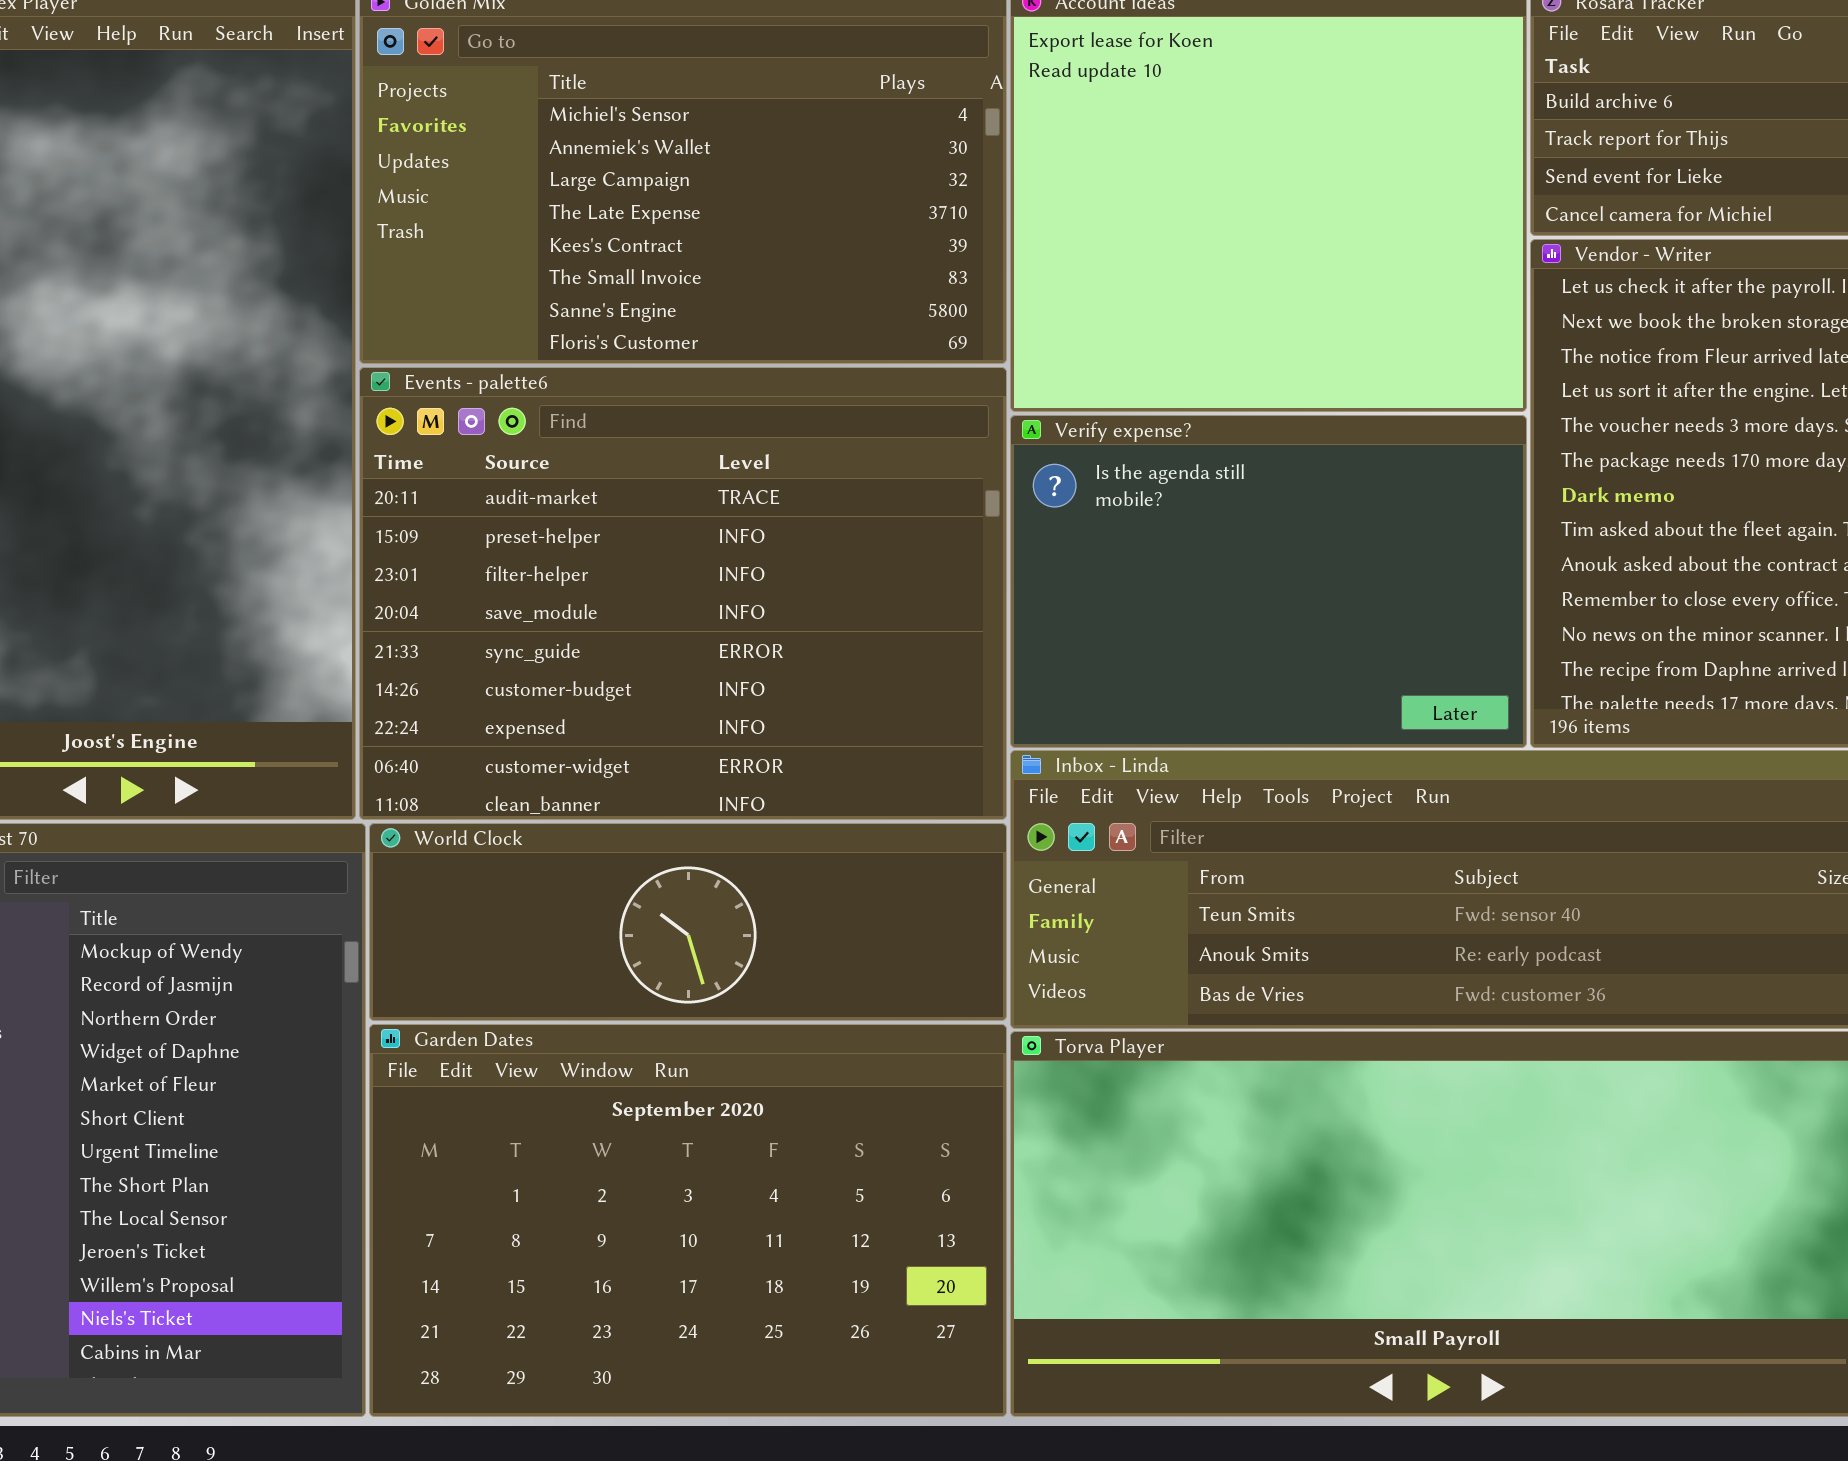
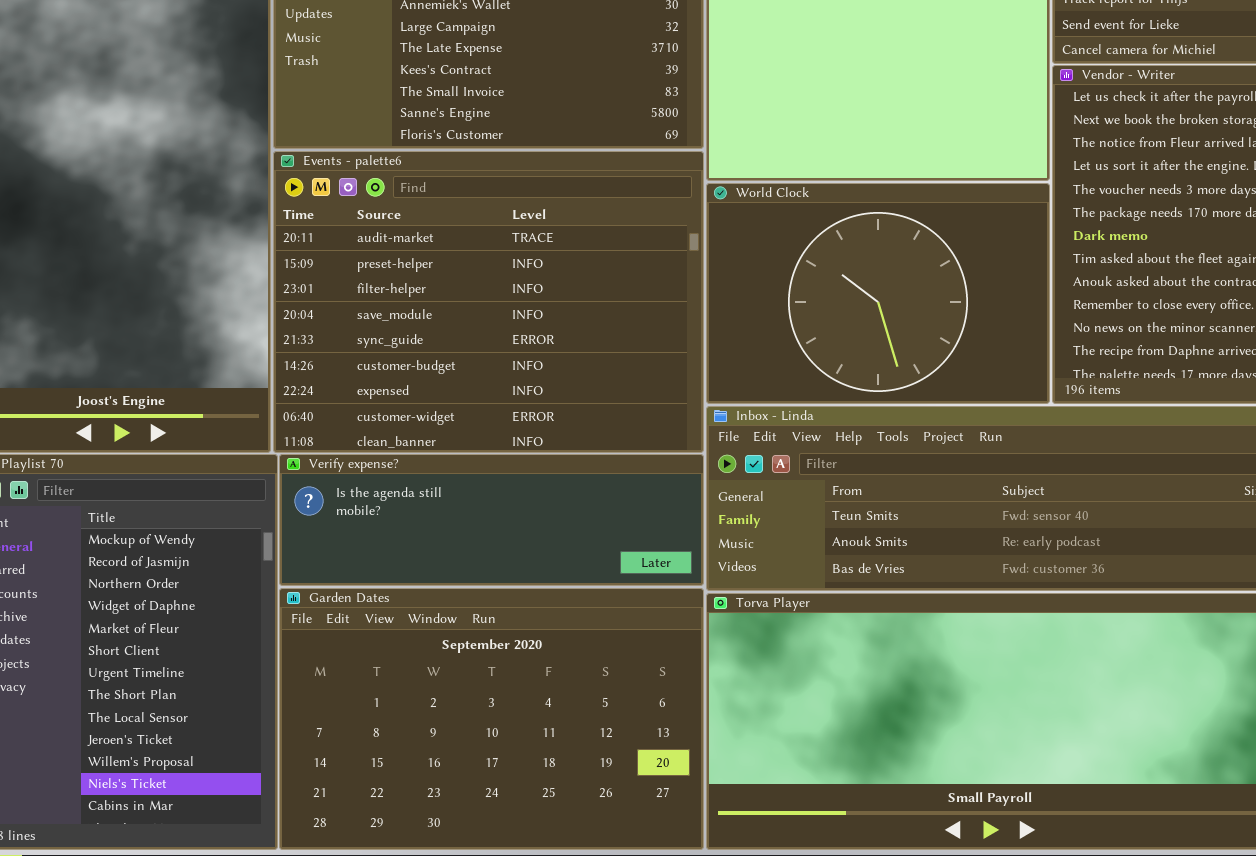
Verify expense?: [1010,415,1527,748] -> [279,454,704,586], moved, resized
World Clock: [369,823,1007,1021] -> [706,183,1050,404], moved, resized

